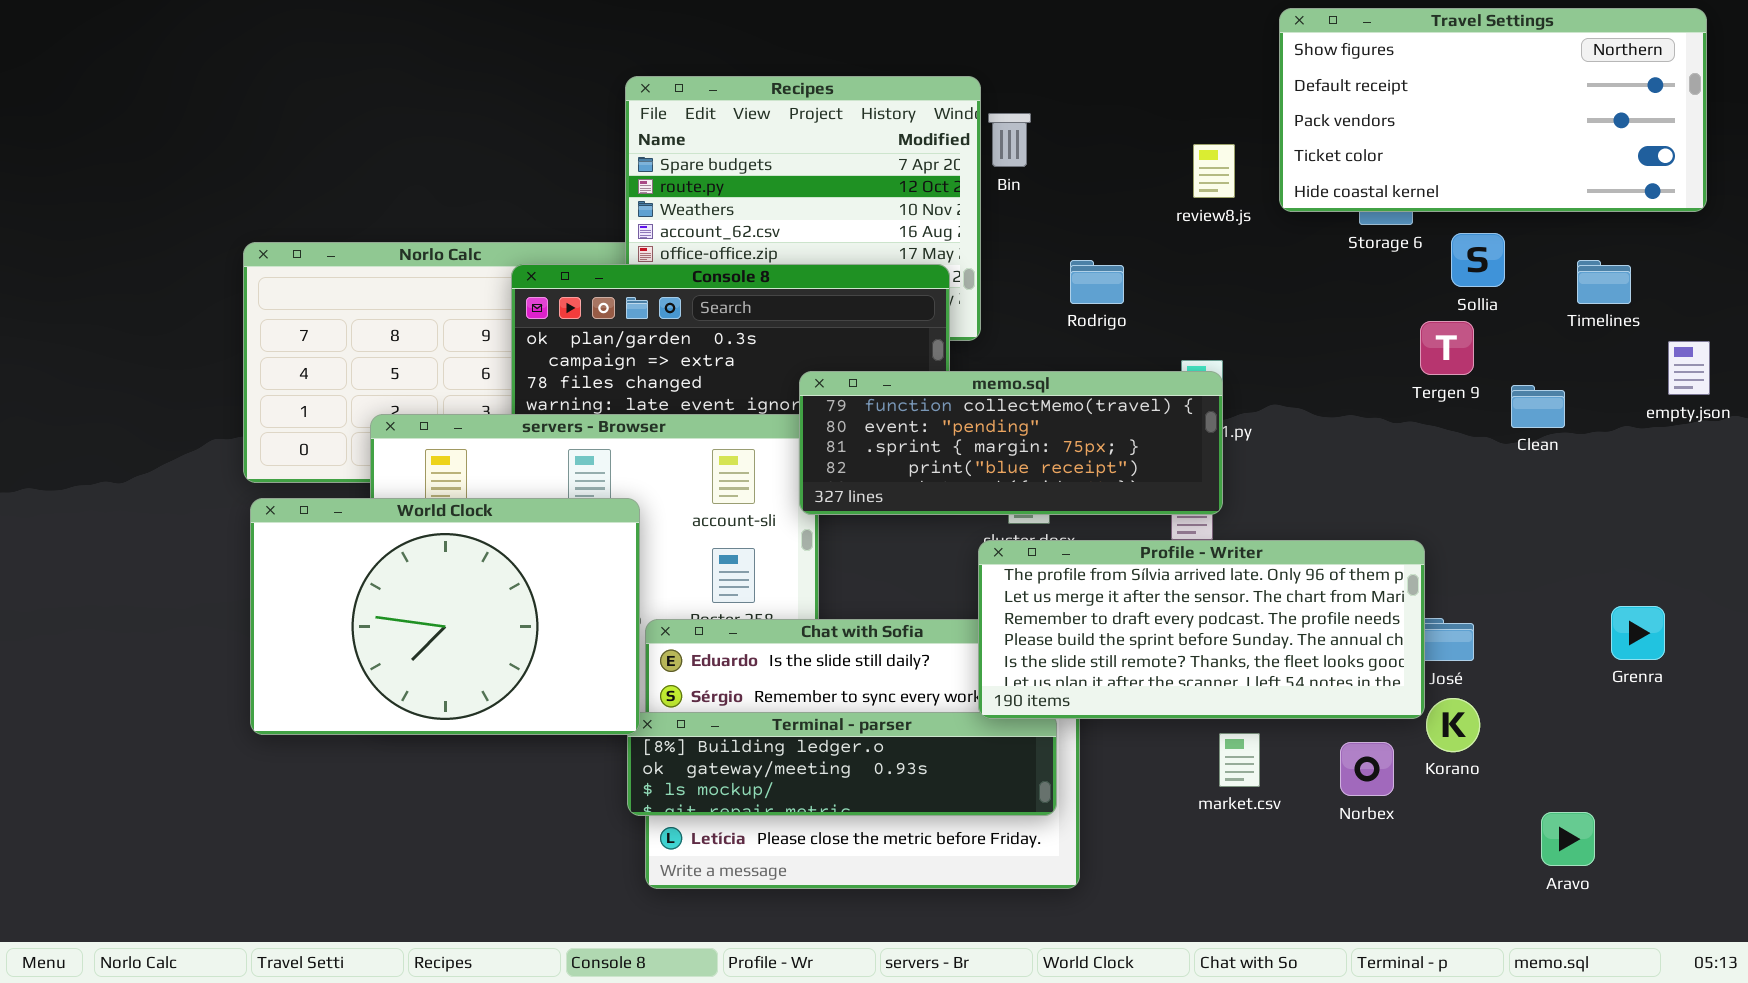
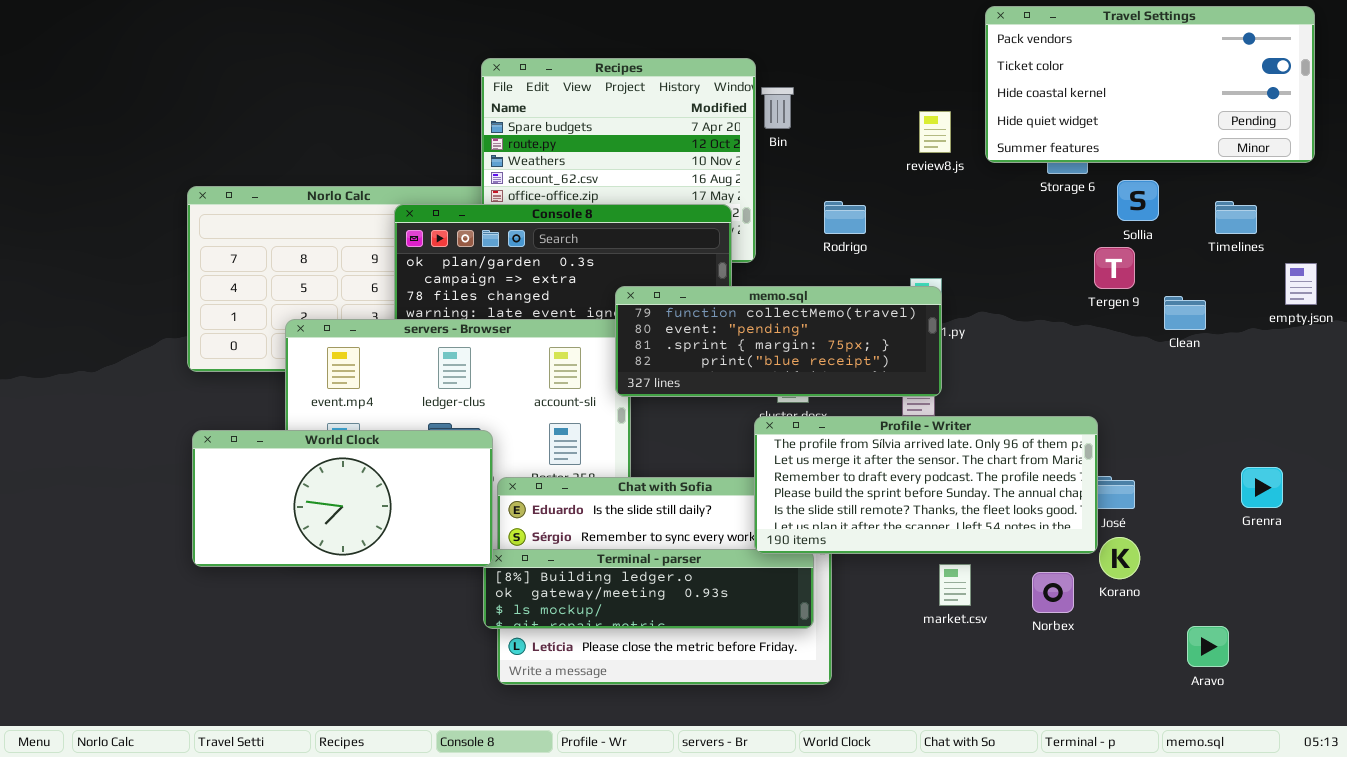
Travel Settings: [1279,8,1707,212] -> [985,6,1315,163], scrolled down 2 rows
World Clock: [250,498,640,735] -> [192,430,493,567], resized

